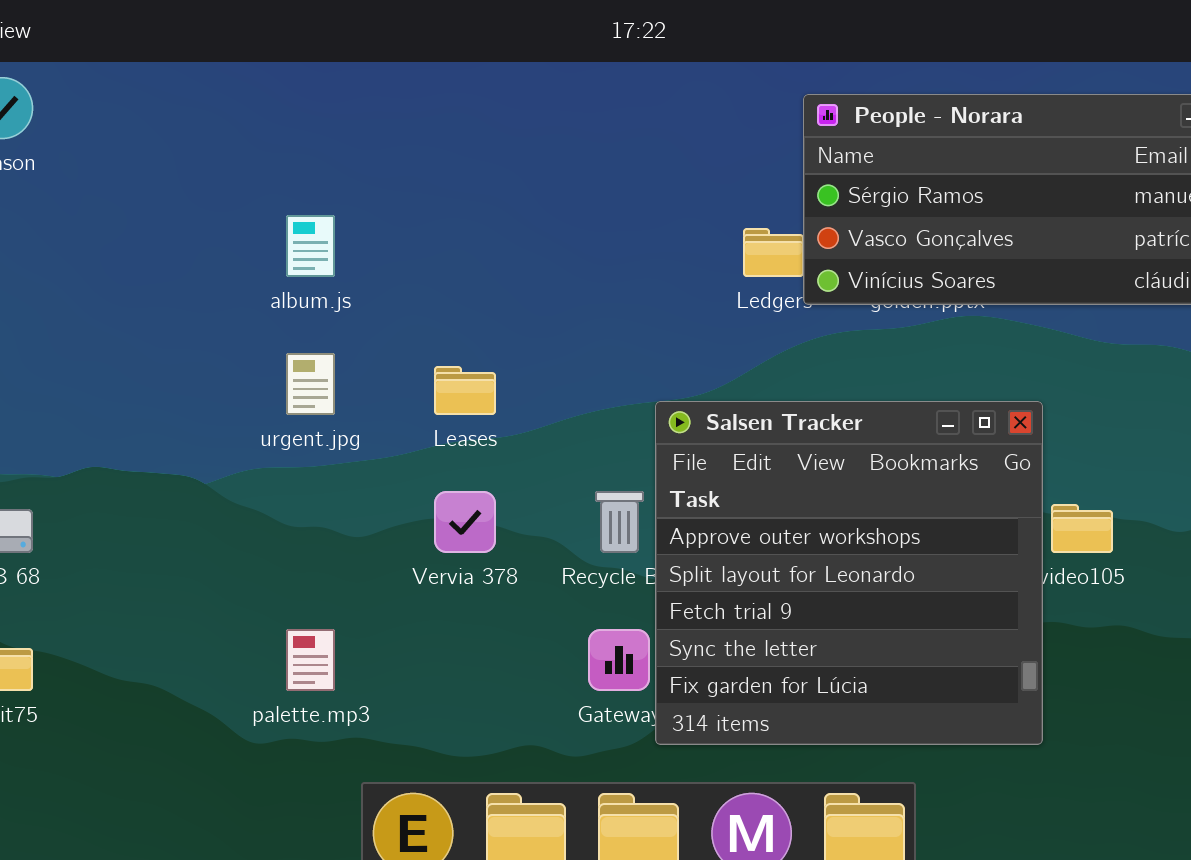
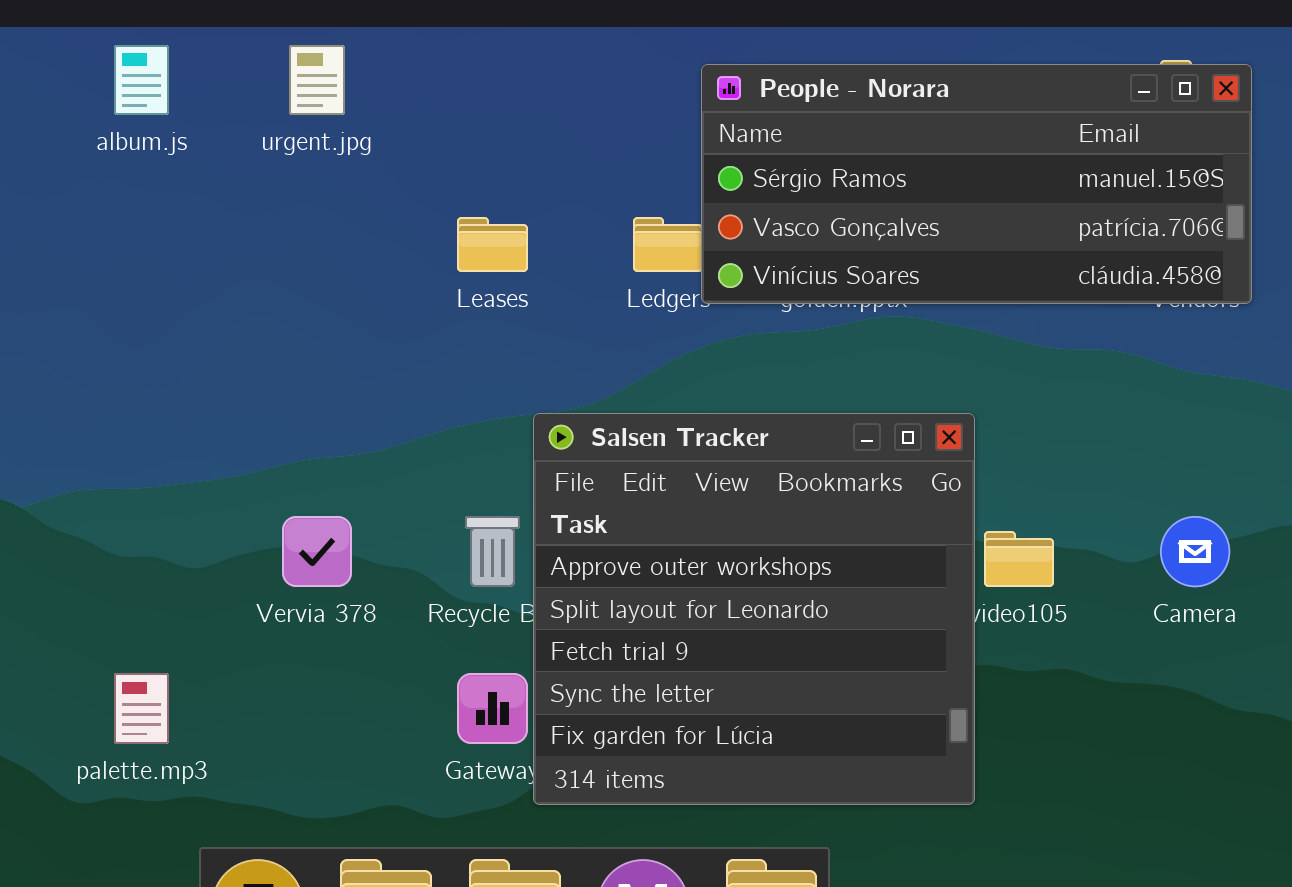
album.js: [286,215,335,277] -> [114,45,169,115], moved
urgent.jpg: [286,353,335,415] -> [289,45,345,115], moved
Leases: [434,366,496,415] -> [457,217,528,272], moved

